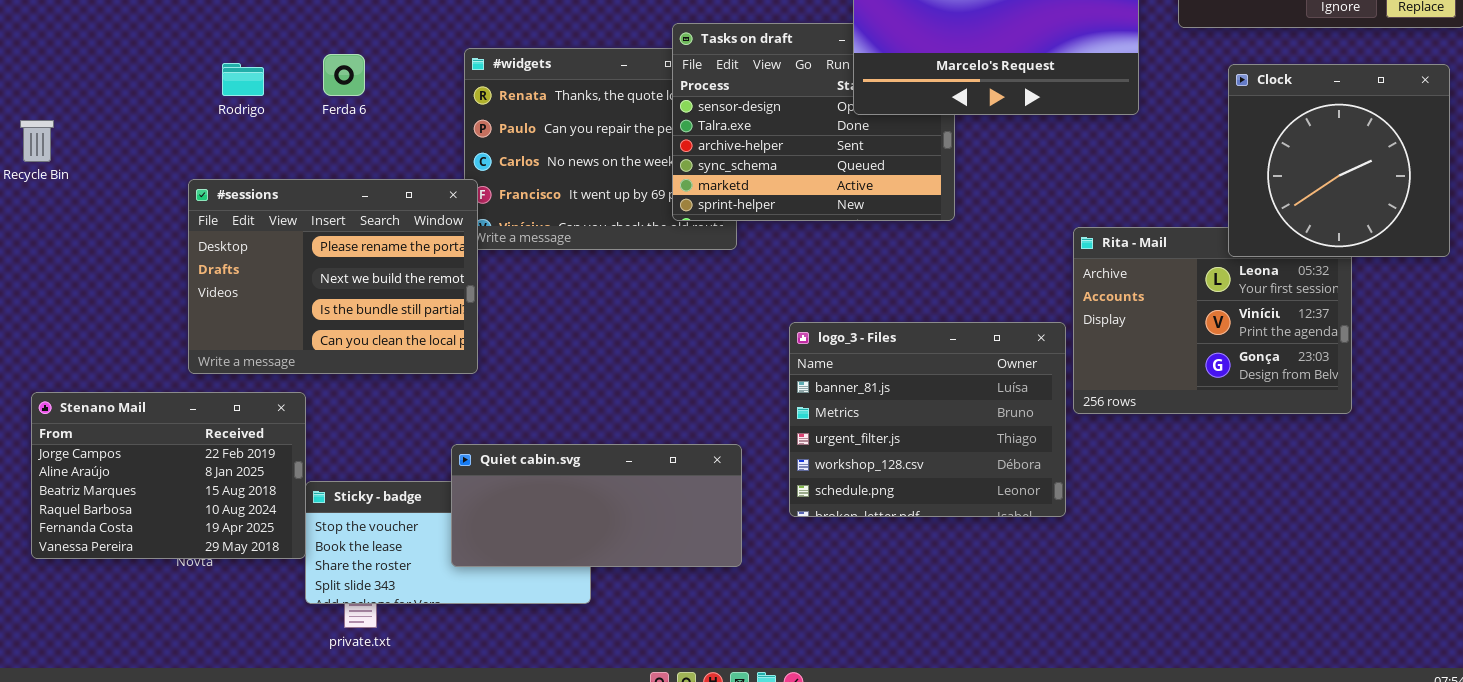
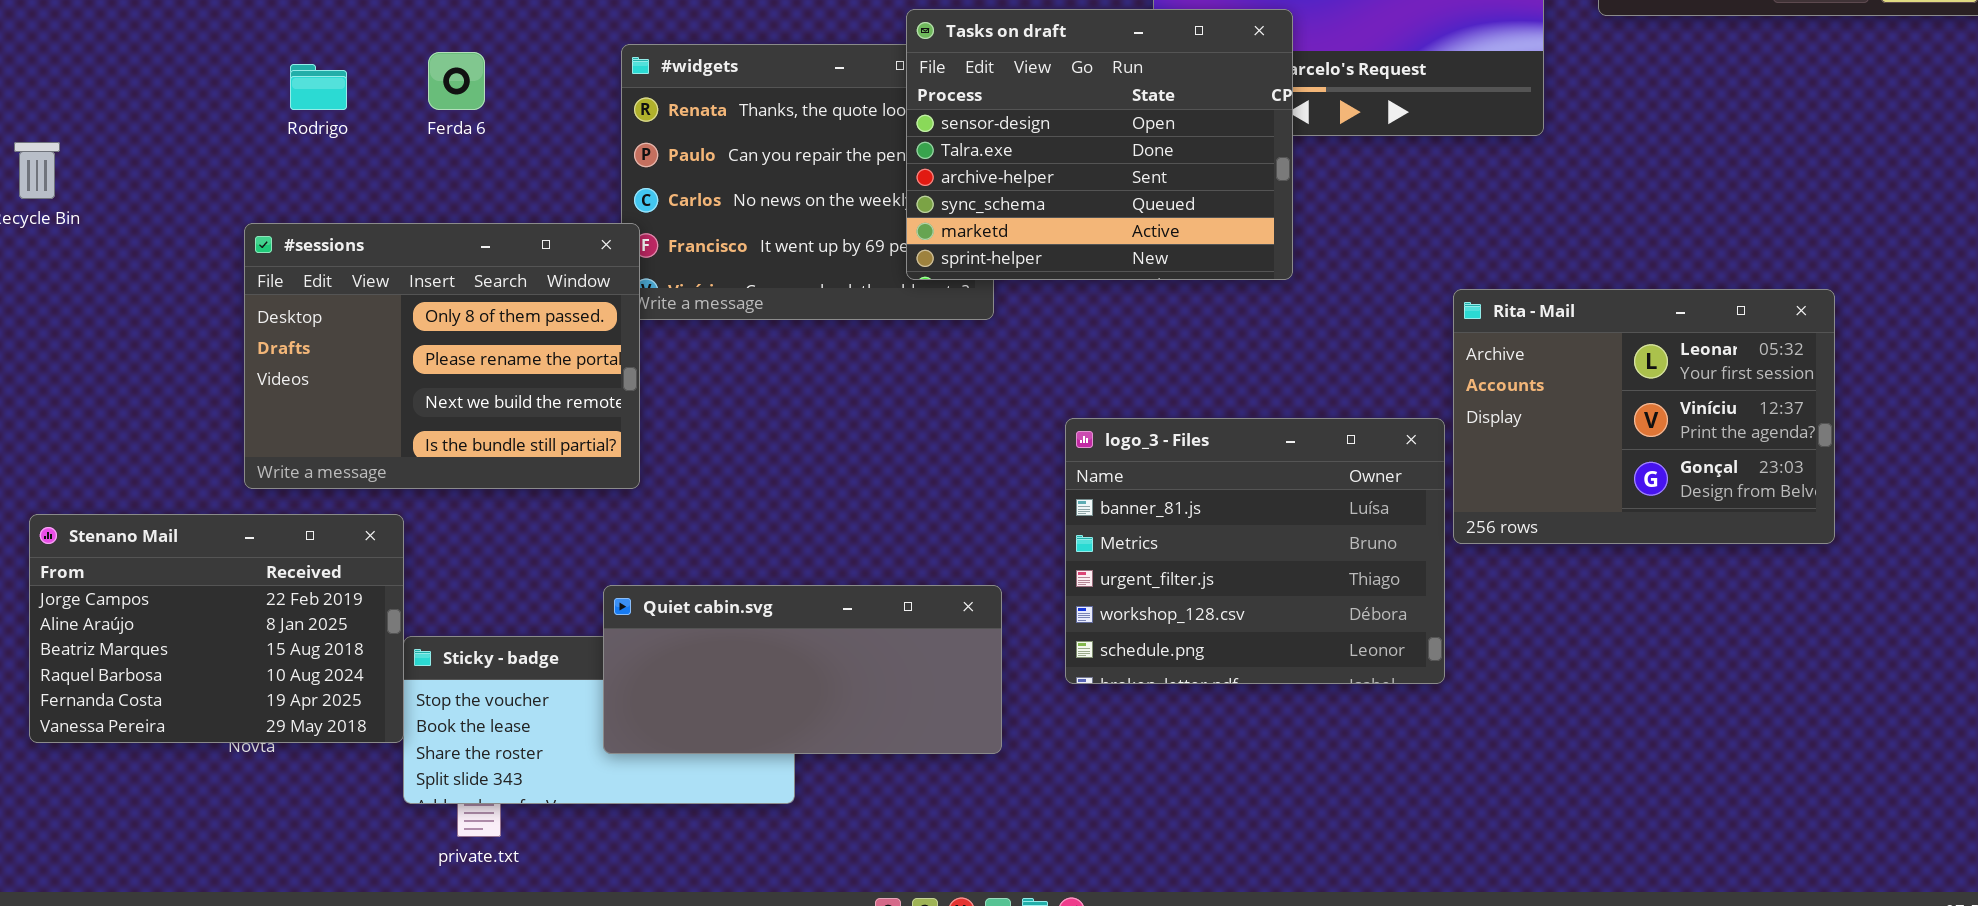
Tasks on draft: [672,23,955,221] -> [906,9,1293,280], raised
Clock: [1228,64,1450,257] -> none, closed
#sessions: [188,179,478,374] -> [244,223,640,489], scrolled up 1 row

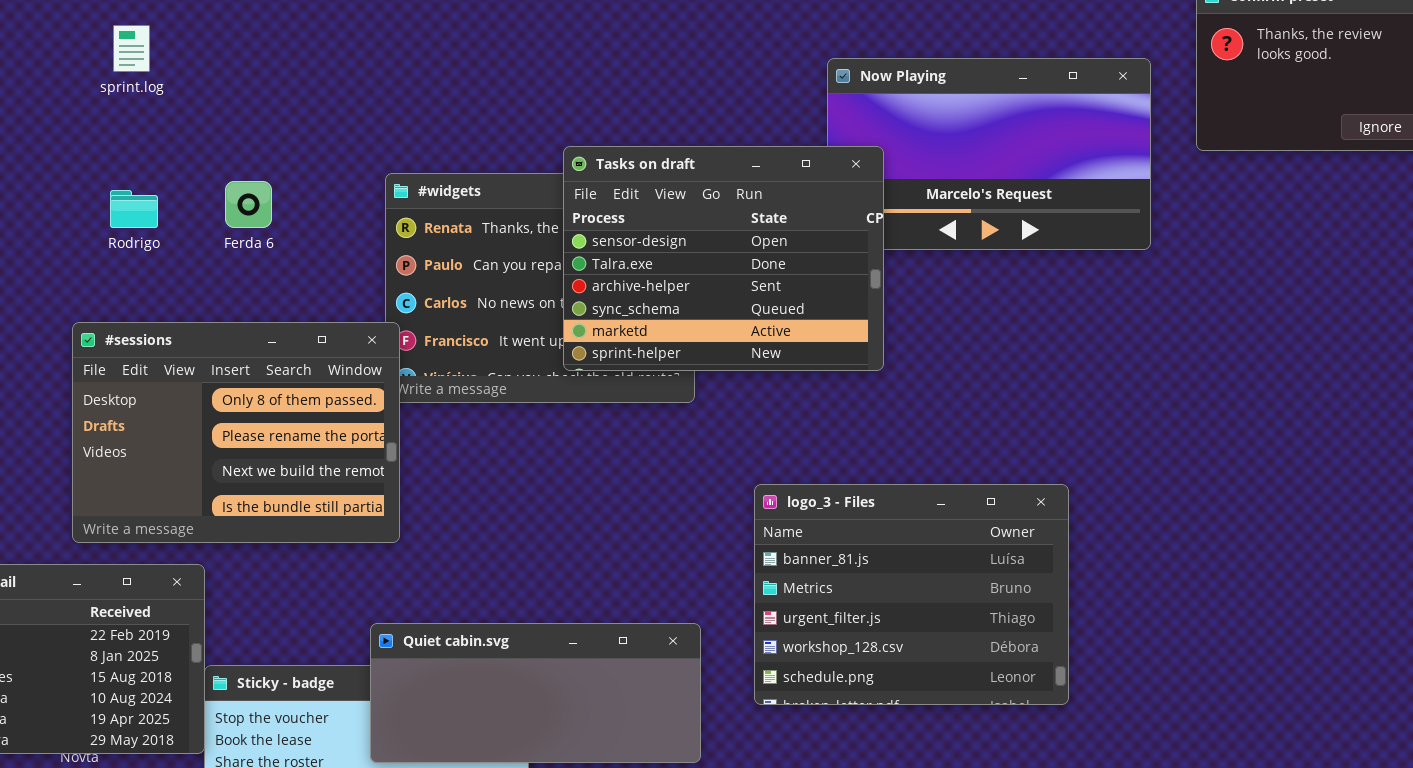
Tasks on draft: [906,9,1293,280] -> [563,146,884,371], moved
Rita - Mail: [1453,289,1835,544] -> none, closed

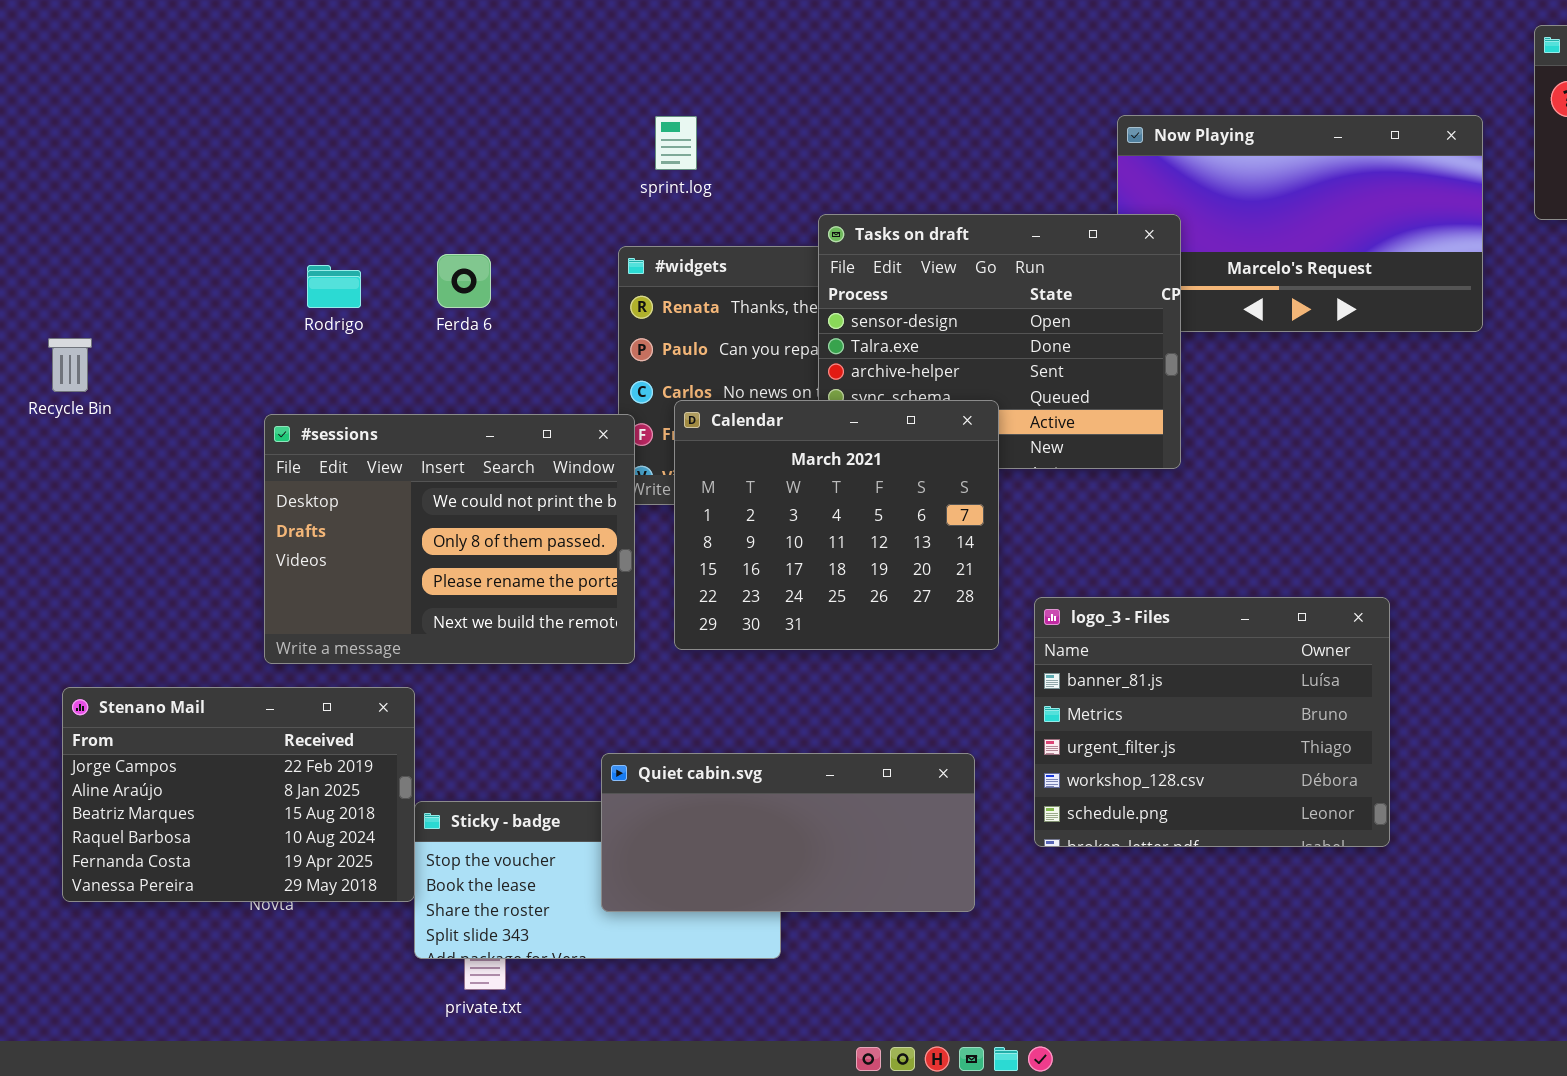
sprint.log: [113,25,150,72] -> [655,116,697,170], moved
Calendar: none -> [674,400,999,650], opened
#sessions: [72,322,400,543] -> [264,414,635,664], scrolled up 1 row

